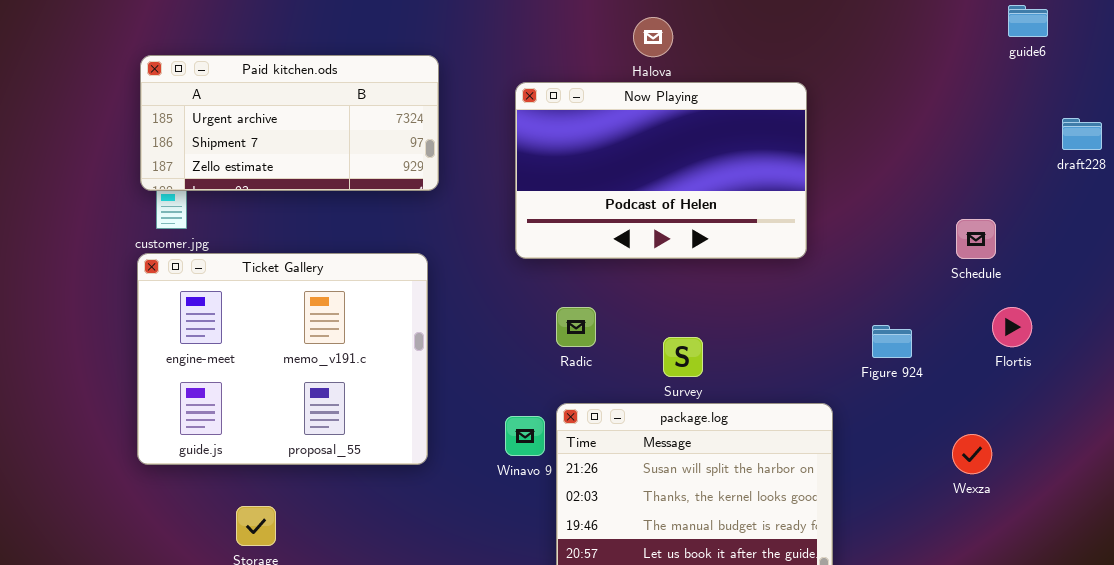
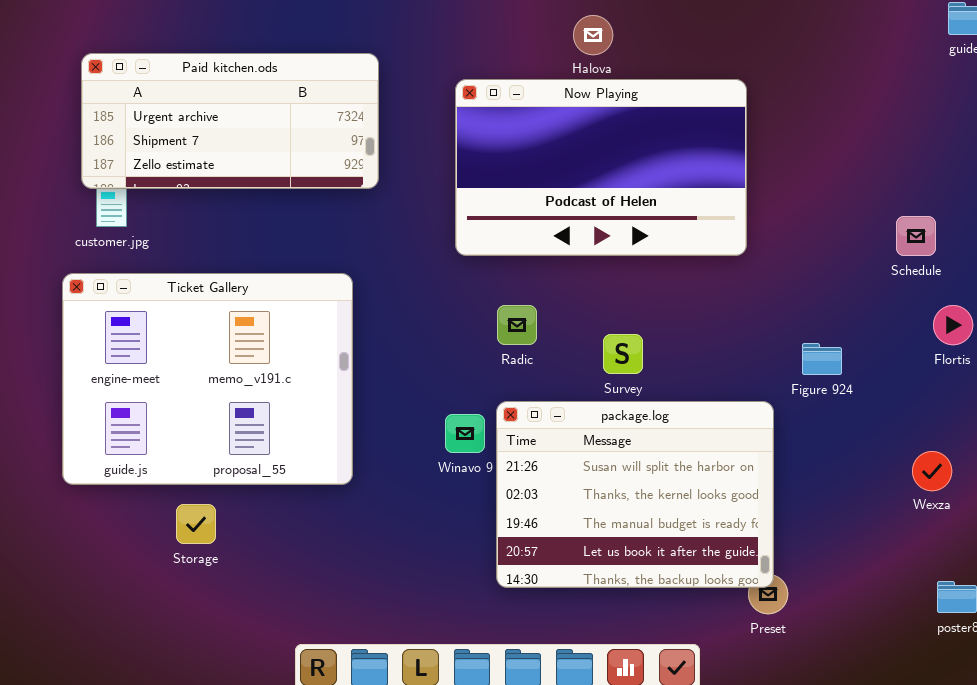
Ticket Gallery: [137,253,428,465] -> [62,273,353,485], moved
Figure 924: [872,325,912,358] -> [802,343,842,375], moved
Wexza: [952,434,992,474] -> [912,451,952,491], moved

